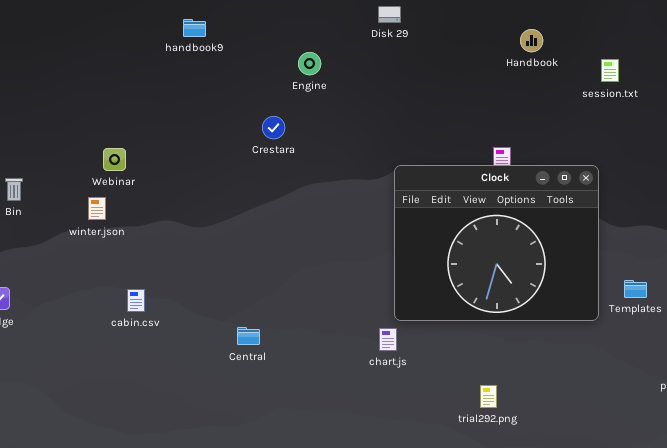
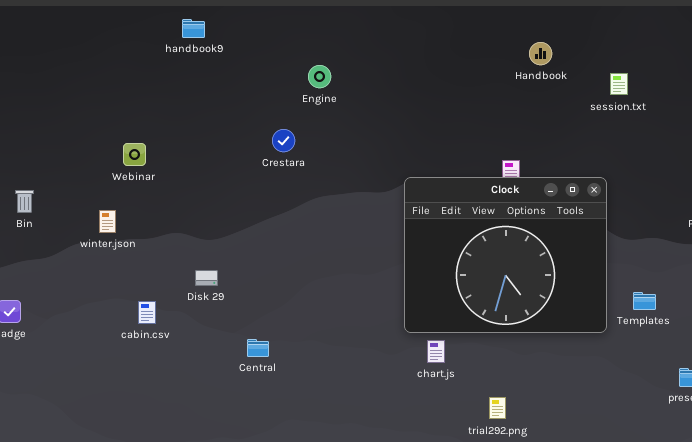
Disk 29: [378,6,401,23] -> [195,270,218,286], moved
handbook9: [183,19,206,37] -> [182,19,205,38], moved
Webinar: [103,148,126,171] -> [123,143,146,166], moved
chart.js: [379,328,397,351] -> [427,340,445,363], moved

